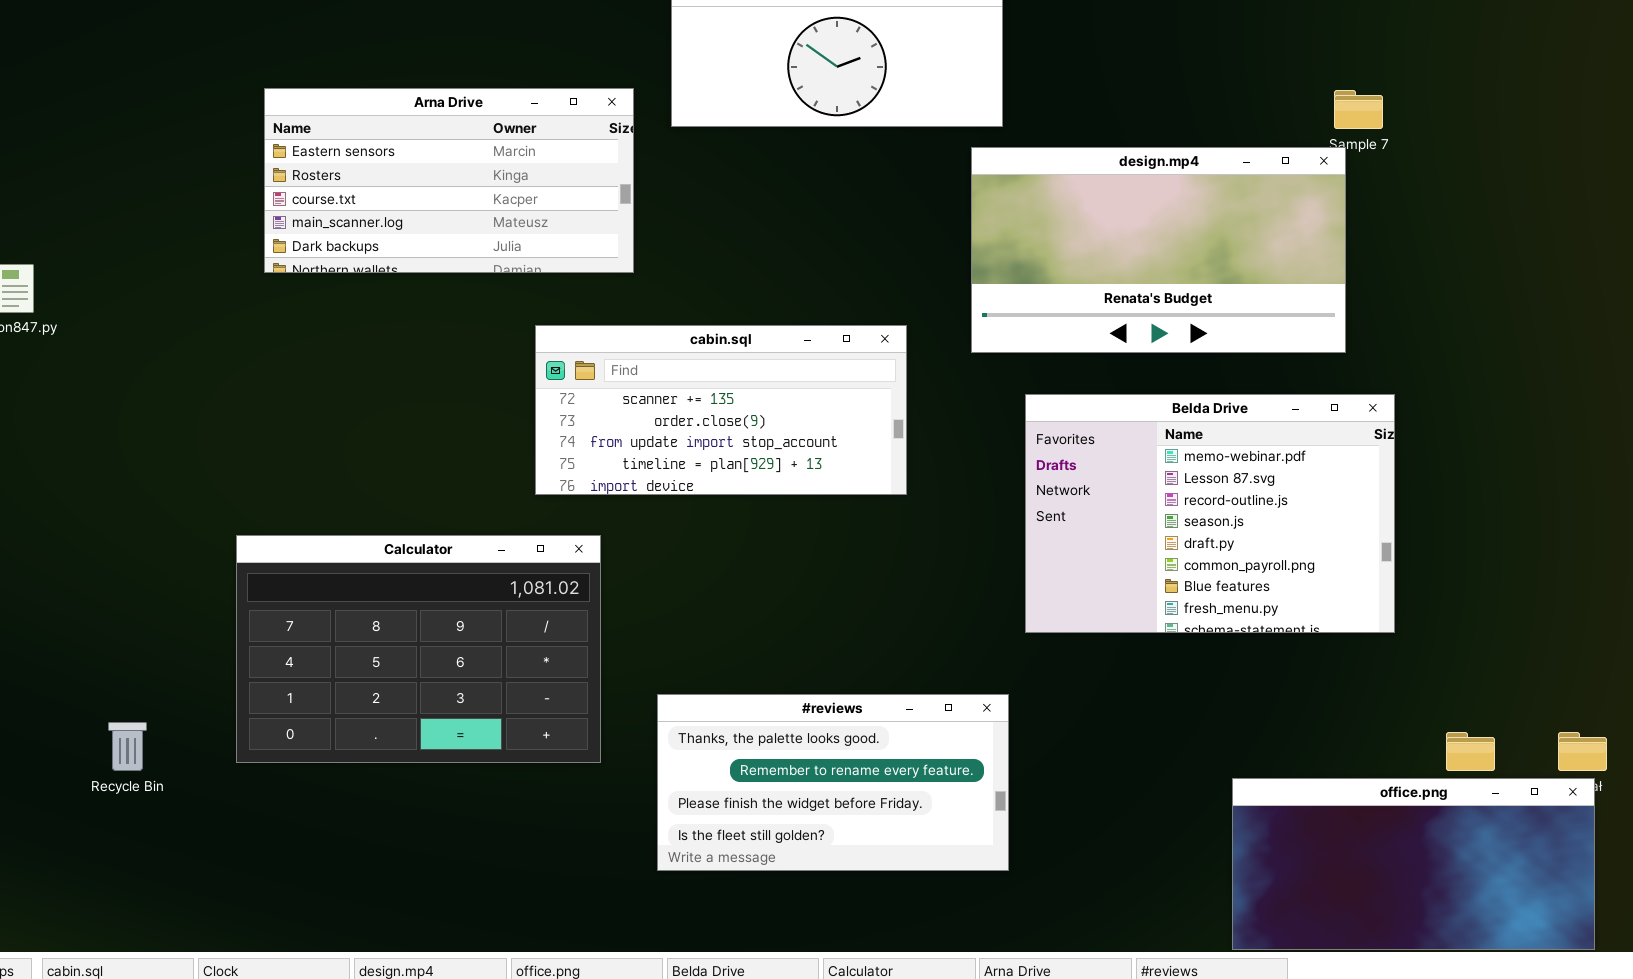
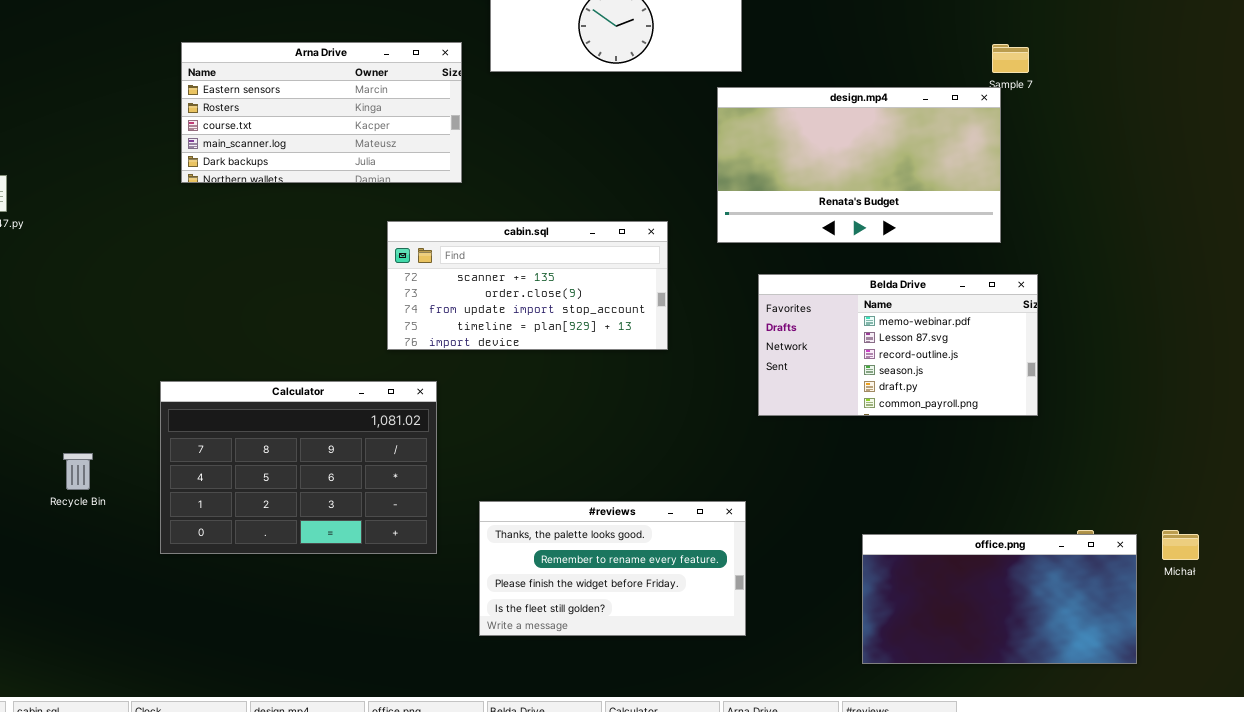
Belda Drive: [1025,394,1395,633] -> [758,274,1038,416], resized
Recycle Bin: [108,722,147,771] -> [63,453,93,490], moved
office.png: [1232,778,1595,950] -> [862,534,1137,664], moved

